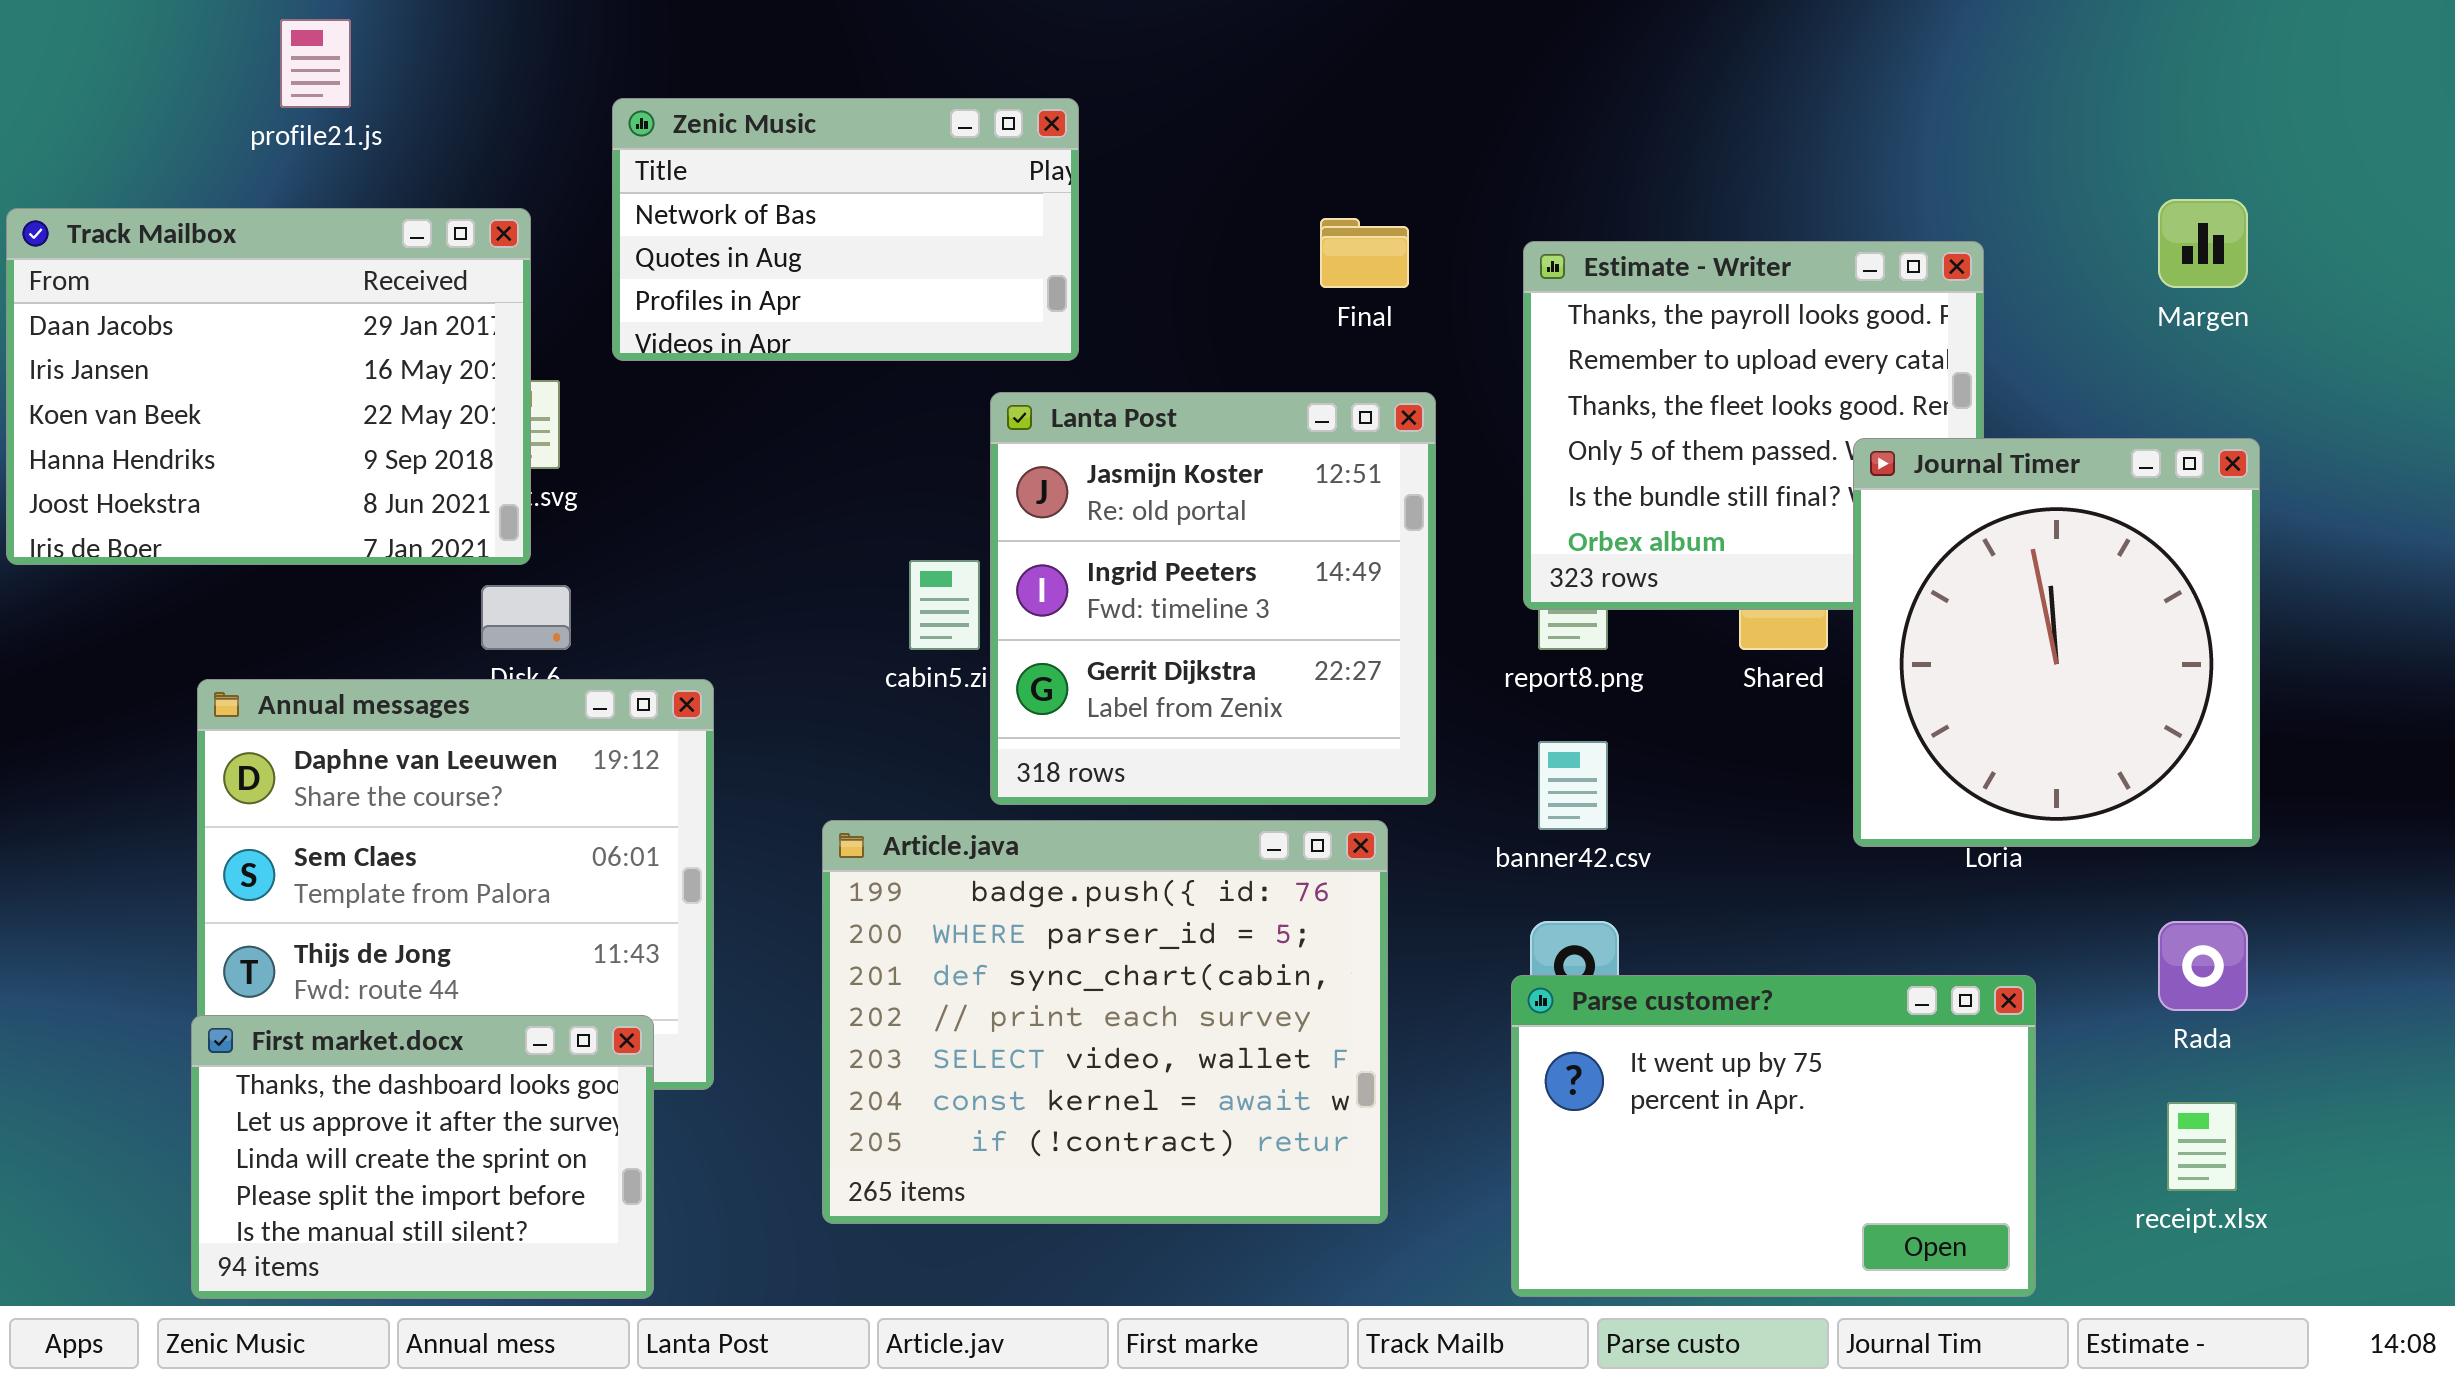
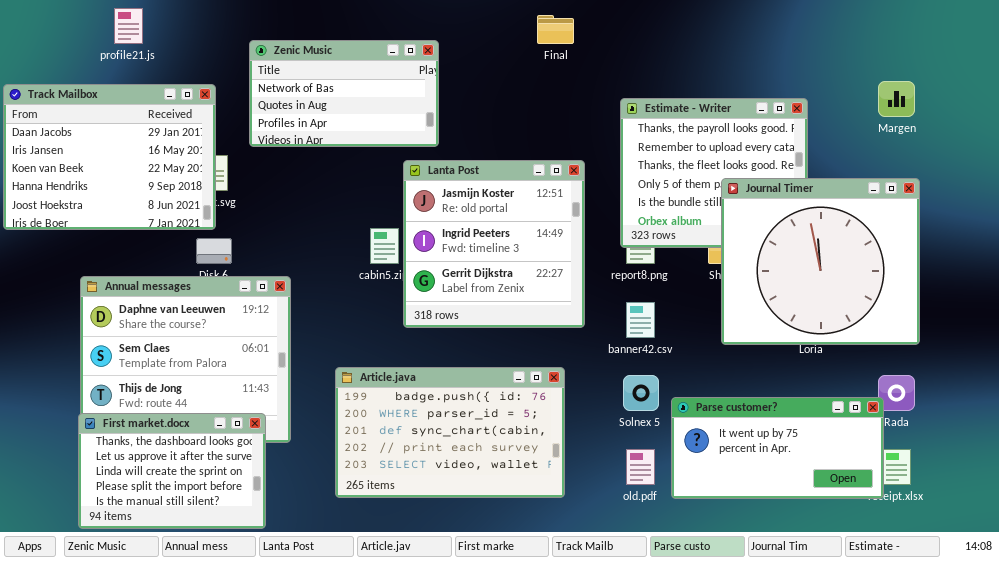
Final: [1320,218,1409,288] -> [537,15,574,44], moved
Journal Timer: [1853,438,2260,847] -> [721,178,920,345], resized
Article.java: [822,820,1388,1224] -> [335,367,565,498], resized
Parse customer?: [1511,975,2036,1297] -> [671,397,884,499], moved, resized

